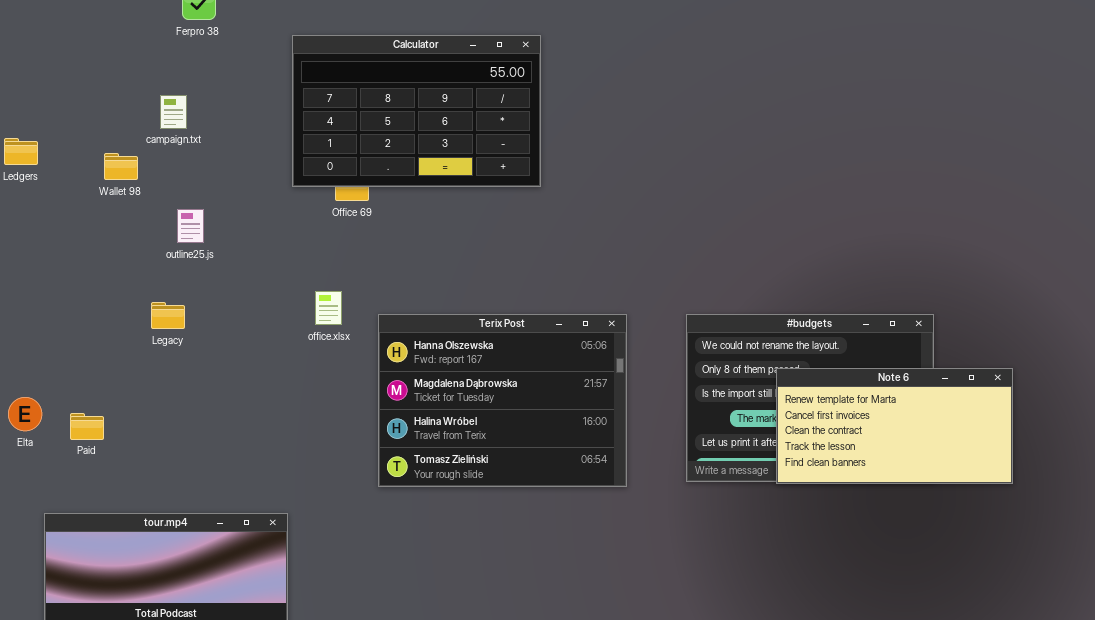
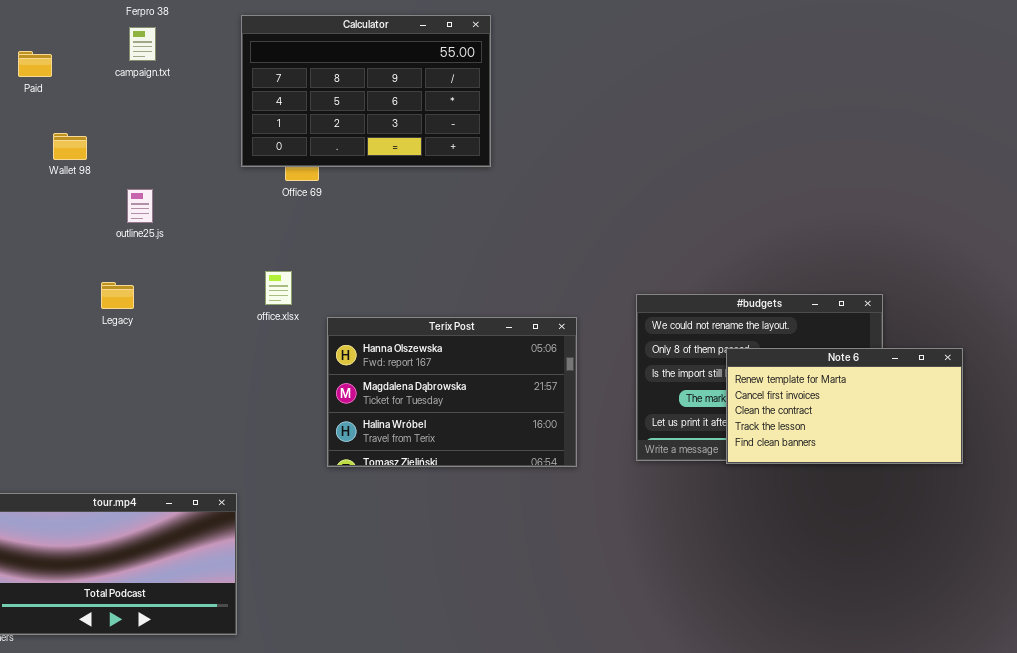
campaign.txt: [160,95,187,129] -> [129,27,156,61], moved
Terix Post: [378,314,627,487] -> [327,317,577,467], resized
Paid: [70,413,104,440] -> [18,51,52,77], moved

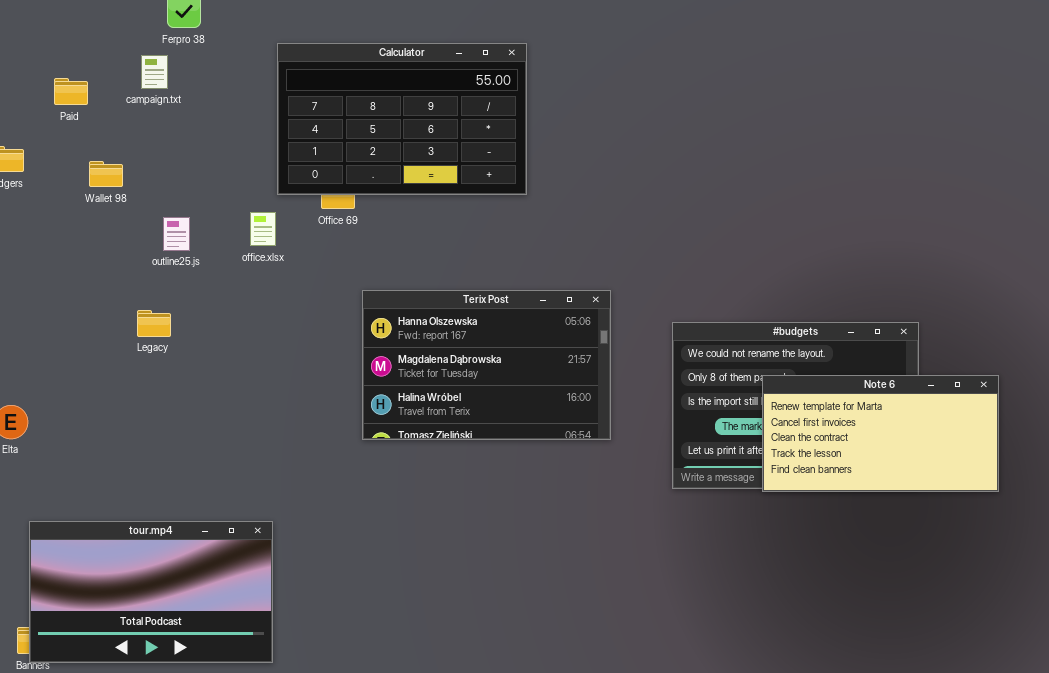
campaign.txt: [129,27,156,61] -> [141,55,168,89], moved
office.xlsx: [265,271,292,305] -> [250,212,276,246], moved
Terix Post: [327,317,577,467] -> [362,290,611,440], moved

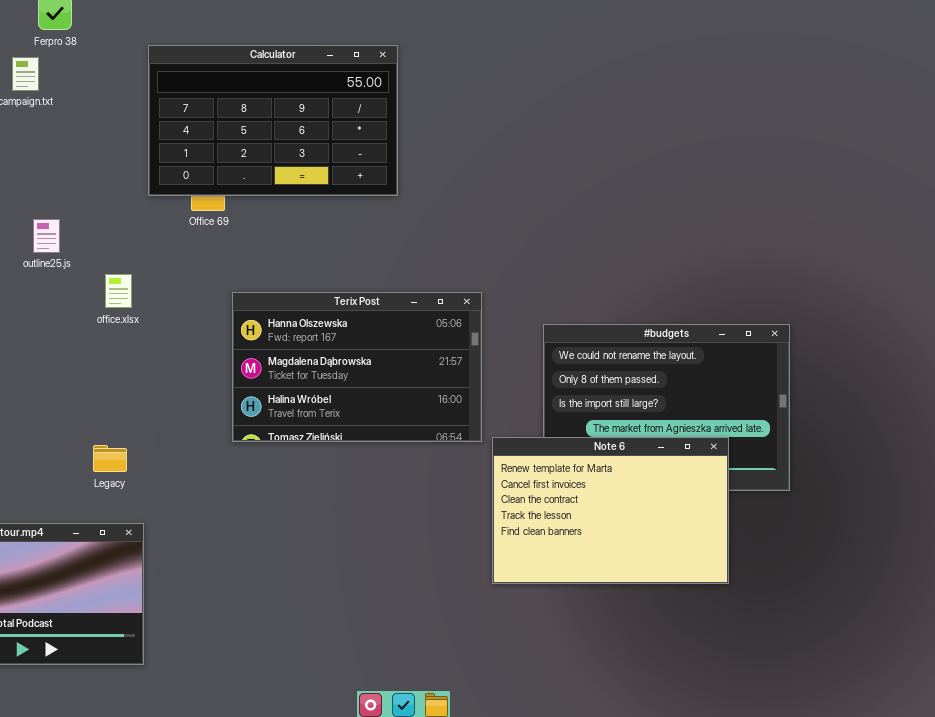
office.xlsx: [250,212,276,246] -> [105,274,132,308], moved
Legacy: [137,310,171,337] -> [93,445,127,472], moved
Note 6: [762,375,999,492] -> [492,437,729,584], moved, resized

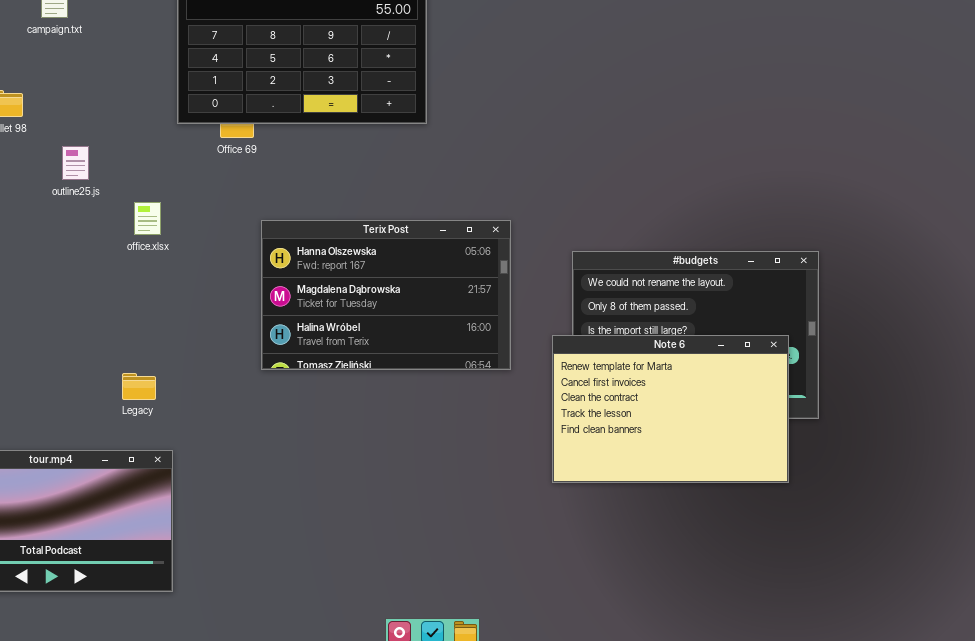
Note 6: [492,437,729,584] -> [552,335,789,483], moved

